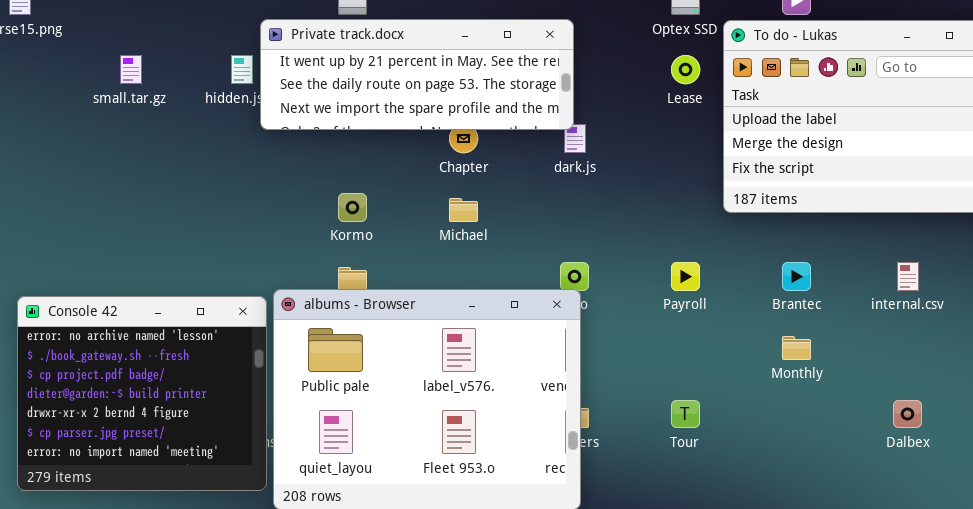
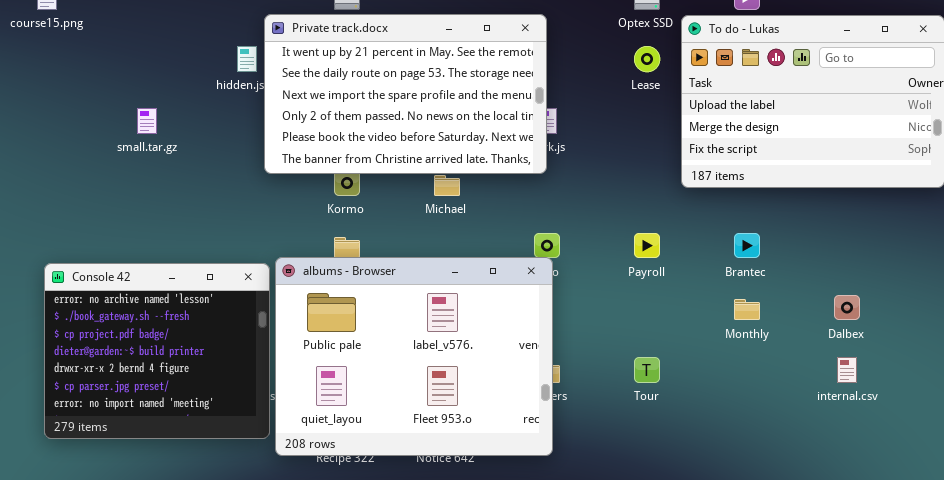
Private track.docx: [260,19,574,130] -> [264,14,547,174], resized
small.tar.gz: [120,55,142,84] -> [137,108,157,134], moved
internal.csv: [897,262,919,291] -> [837,357,857,383], moved
Dalbex: [893,400,922,428] -> [834,295,860,320], moved

